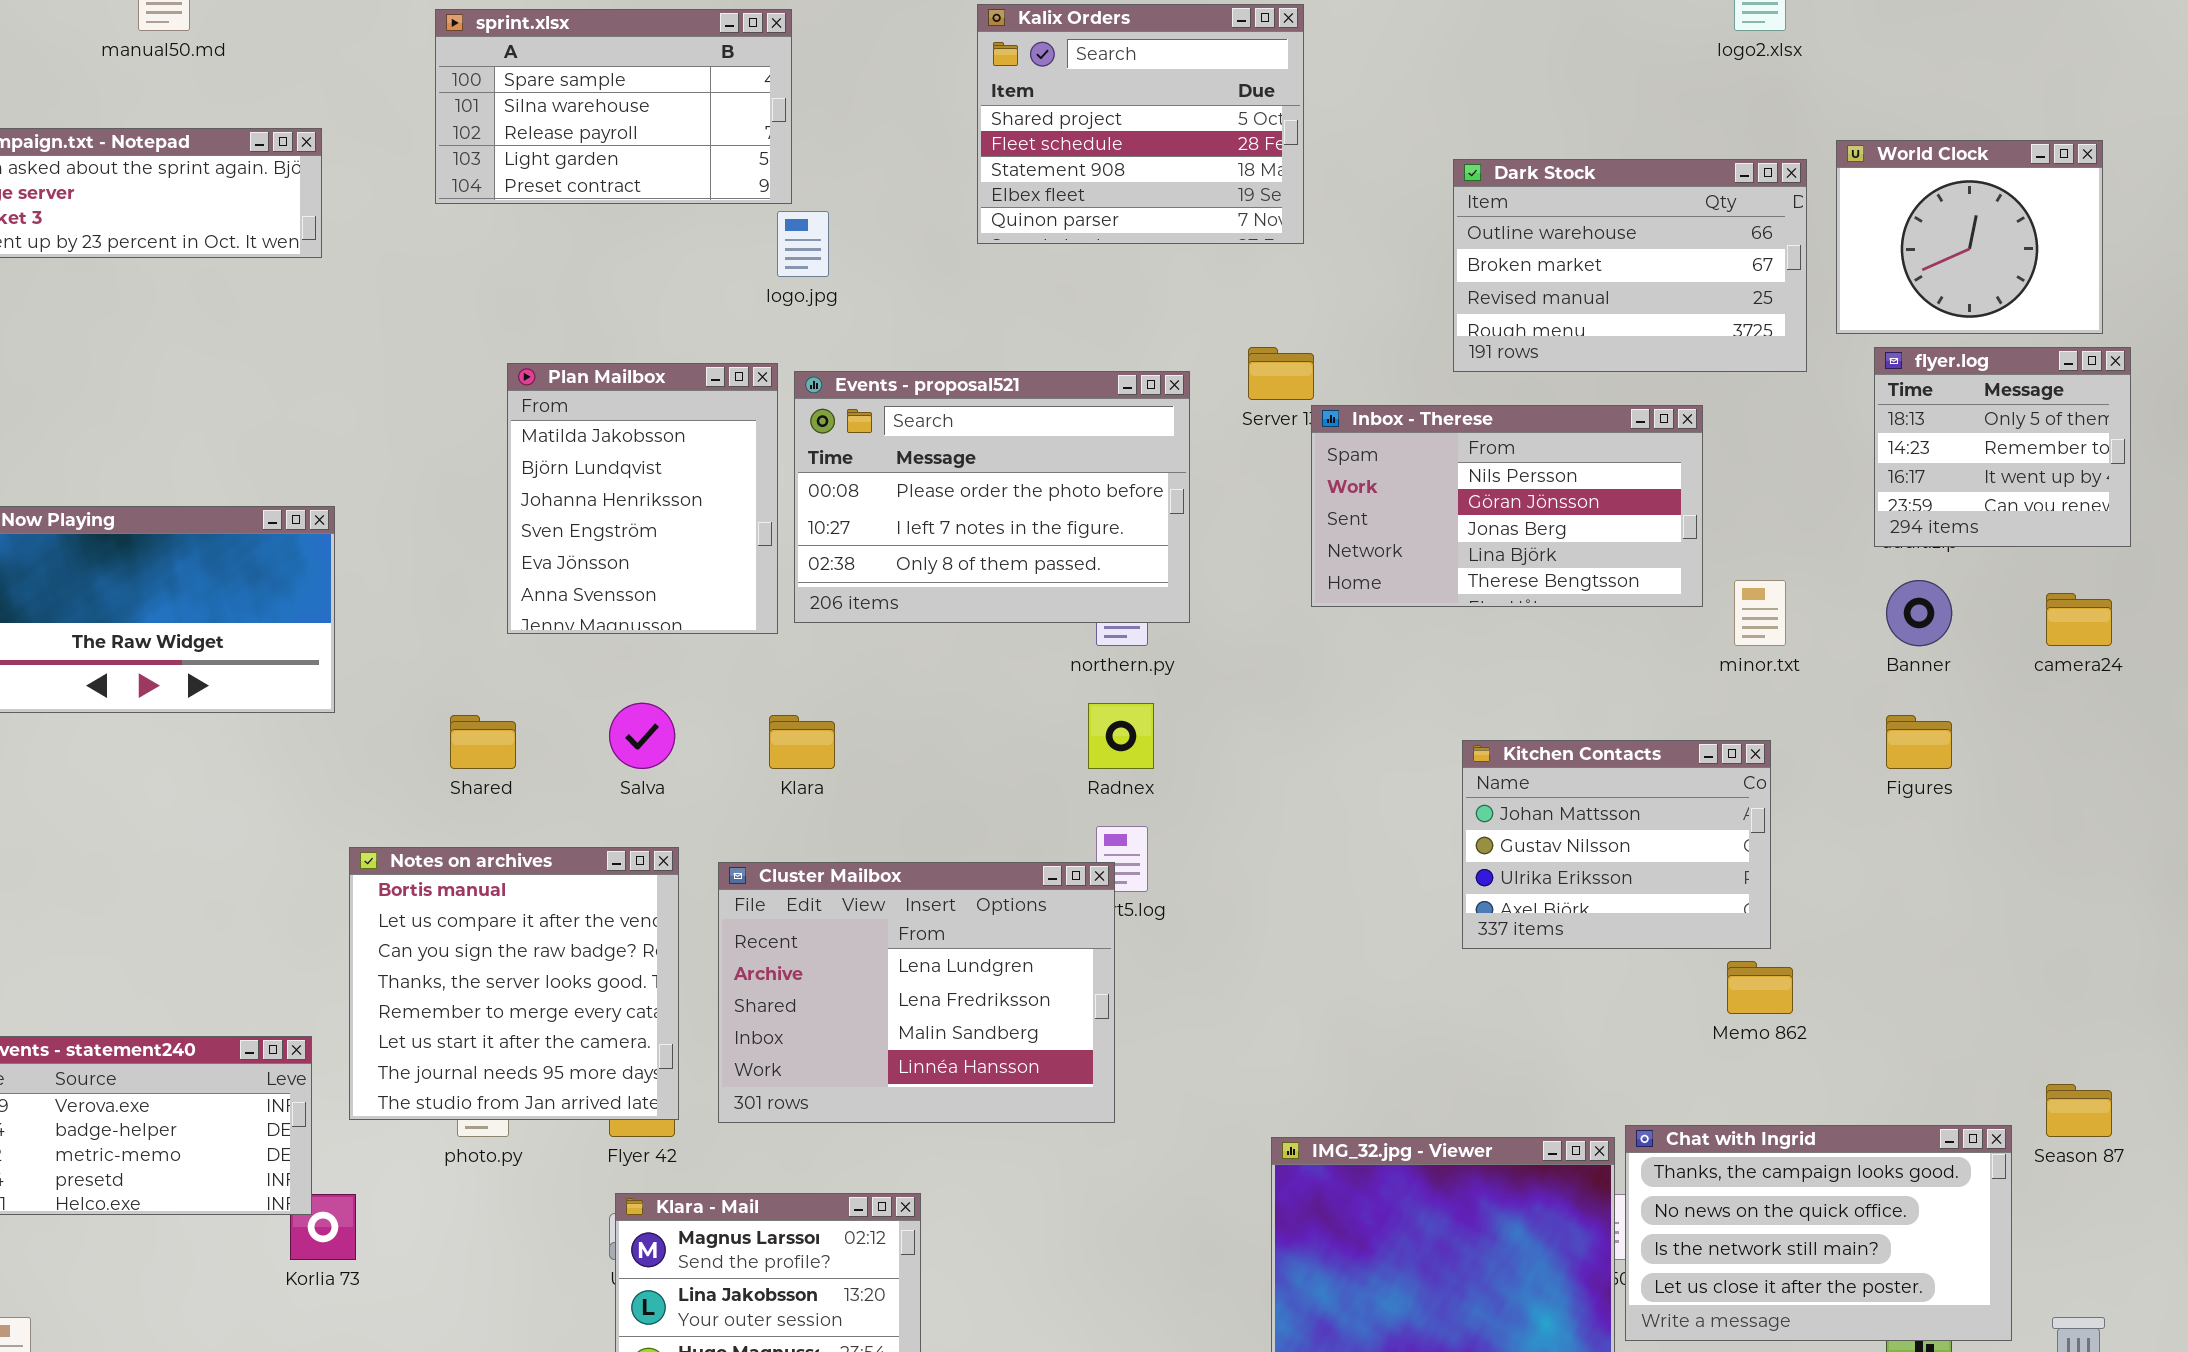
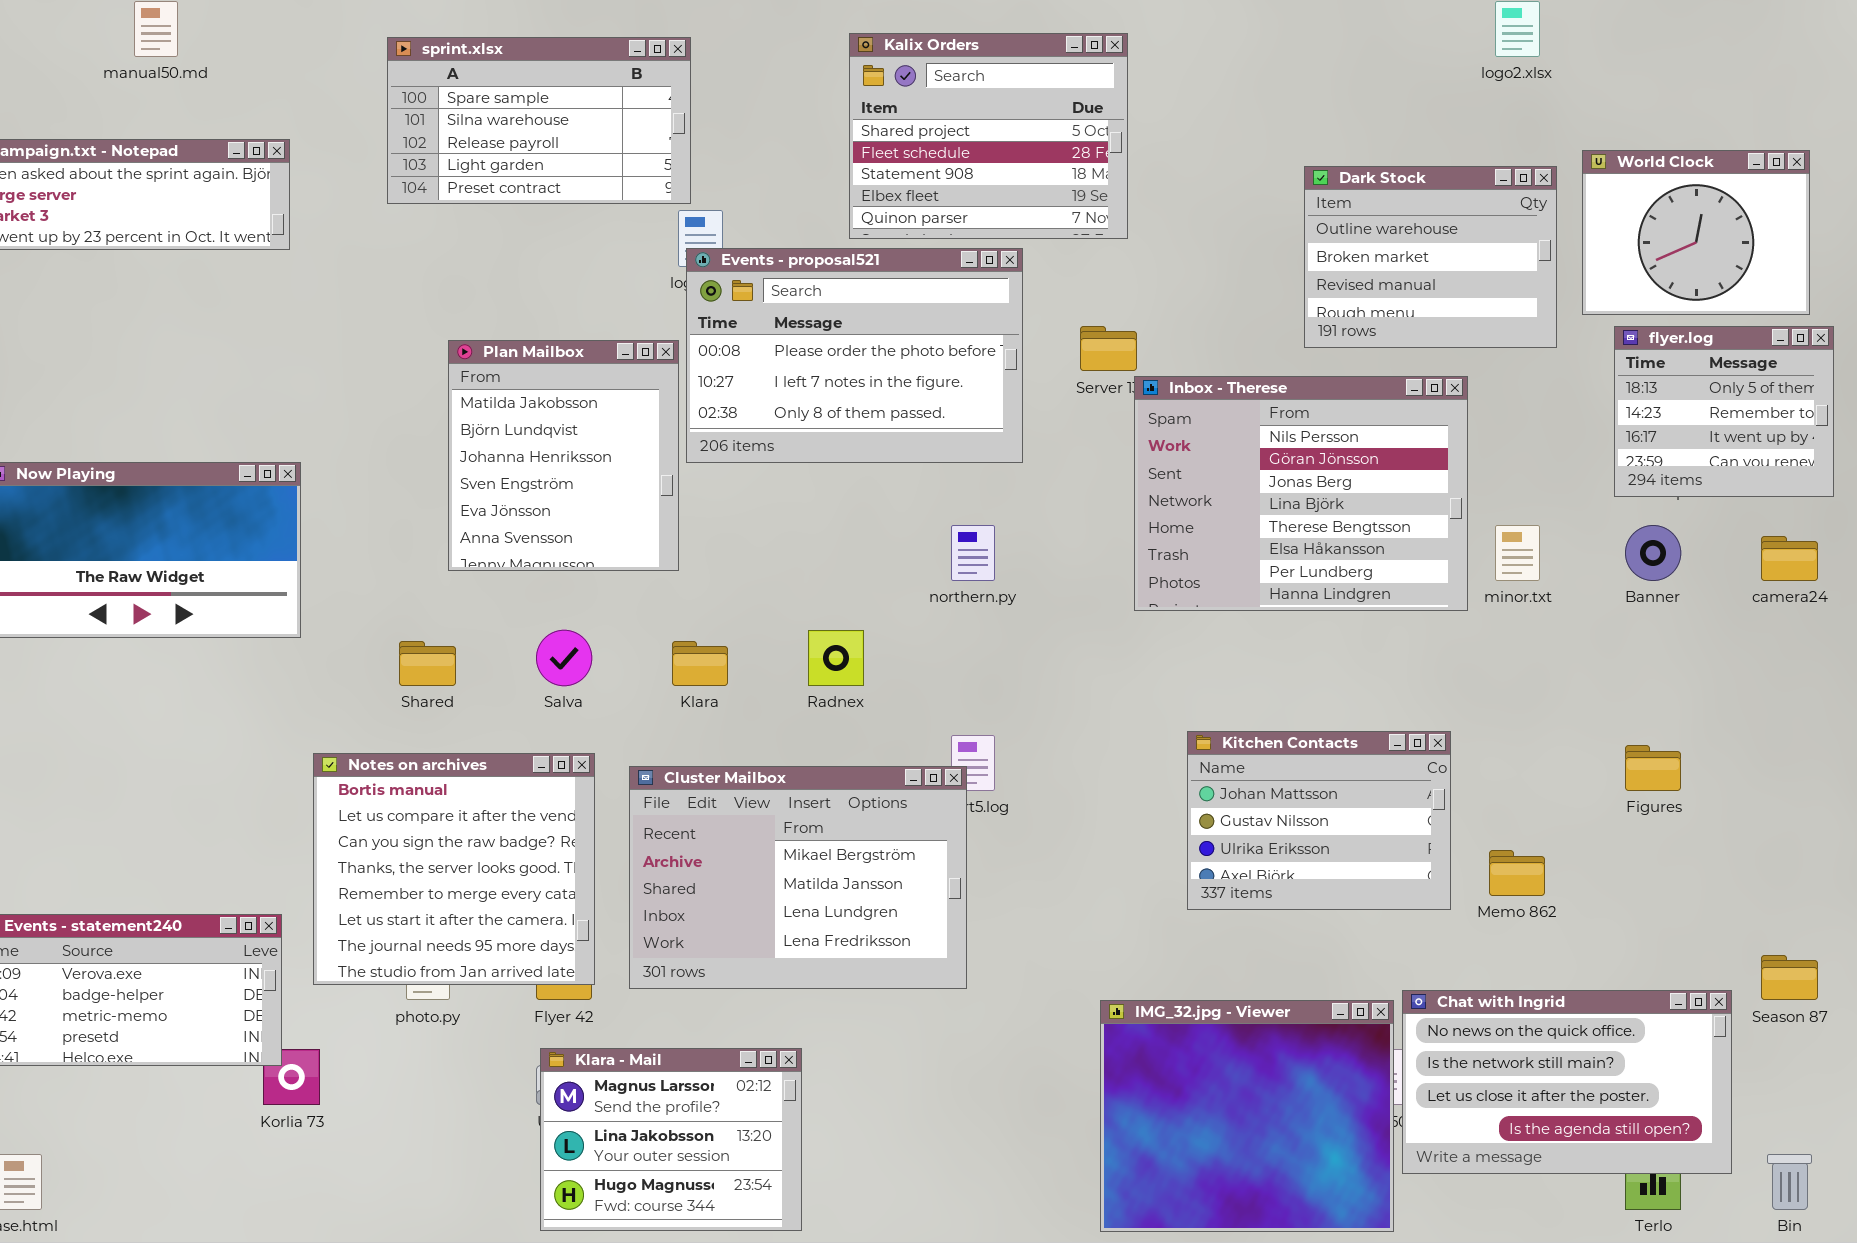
Dark Stock: [1453,159,1807,372] -> [1304,166,1557,348], resized
Events - proposal521: [794,371,1190,623] -> [686,248,1023,463], moved
Inbox - Therese: [1311,405,1703,607] -> [1134,376,1468,611], resized
Radnex: [1088,703,1154,769] -> [808,630,864,686], moved
Figures: [1886,715,1952,769] -> [1625,745,1681,791], moved
Kitchen Contacts: [1462,740,1771,949] -> [1187,731,1451,910], moved
Cluster Mailbox: [718,862,1115,1123] -> [629,766,967,989], scrolled up 2 rows
Chat with Ingrid: [1625,1125,2012,1341] -> [1402,990,1732,1174], scrolled down 1 row

